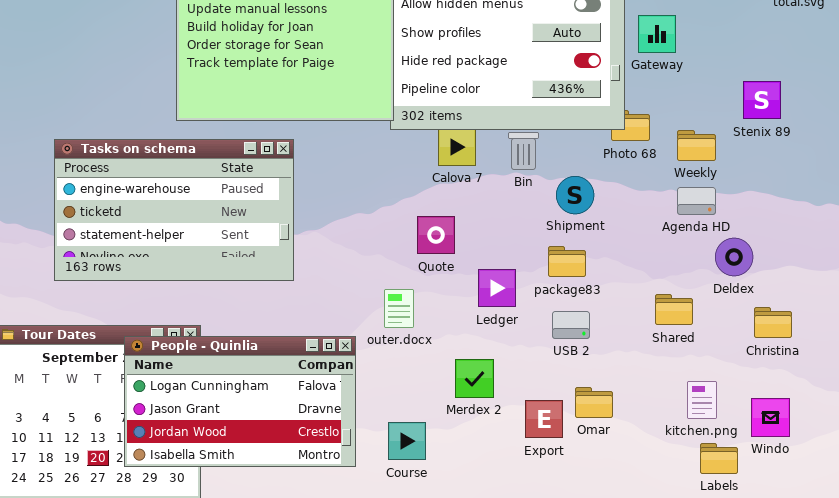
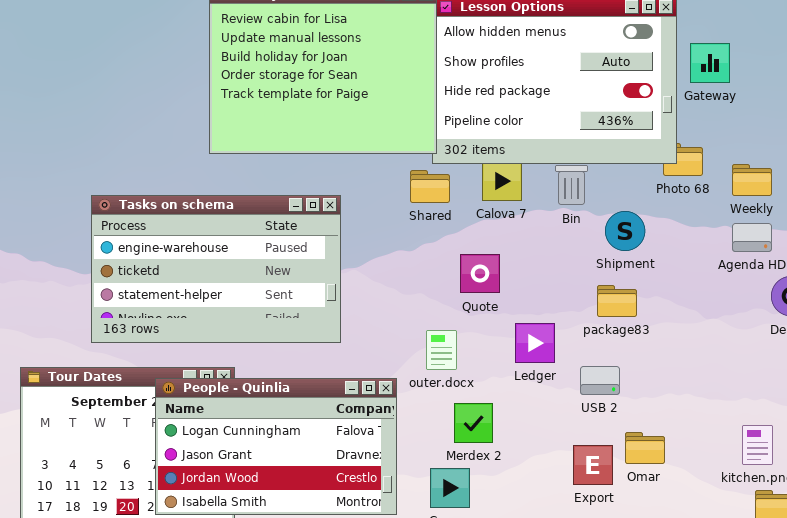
Tasks on schema: [54,139,294,281] -> [91,195,341,343], moved
Ledger: [478,269,516,307] -> [515,323,555,363], moved
Shared: [655,294,693,325] -> [410,170,450,203], moved
USB 2: [552,311,590,339] -> [580,366,620,395], moved
Merdex 2: [455,359,494,398] -> [454,403,493,443], moved

